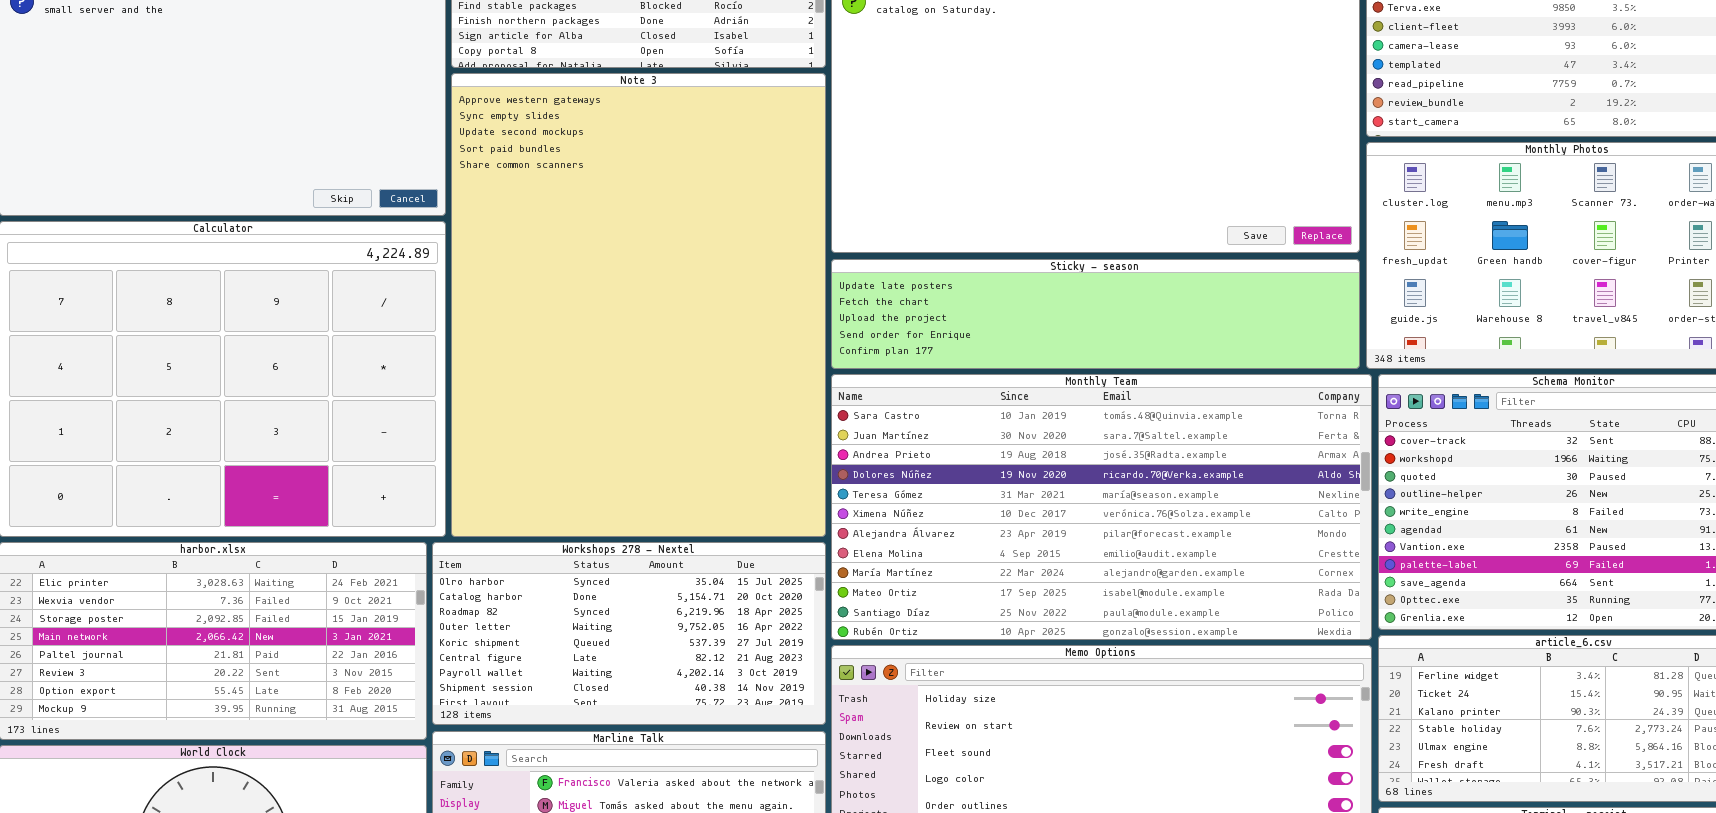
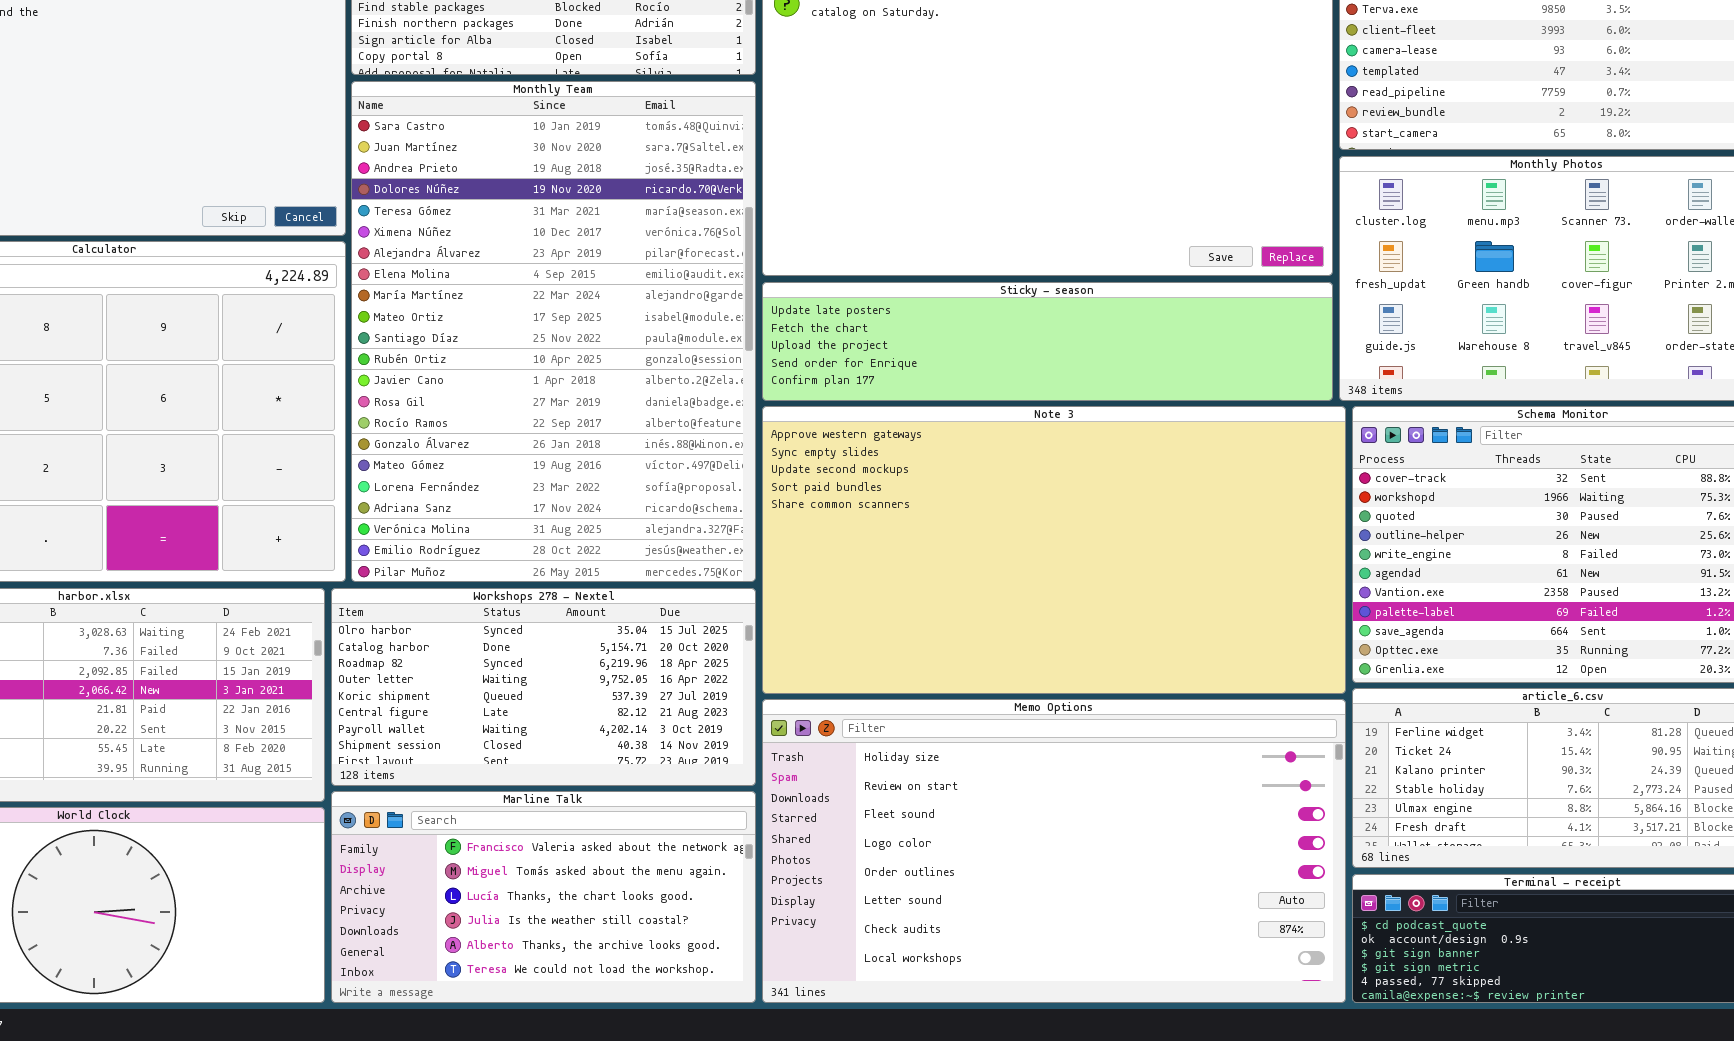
Note 3: [451,73,826,537] -> [762,406,1346,694], moved, resized
Monthly Team: [831,374,1372,640] -> [351,81,756,582], moved, resized

